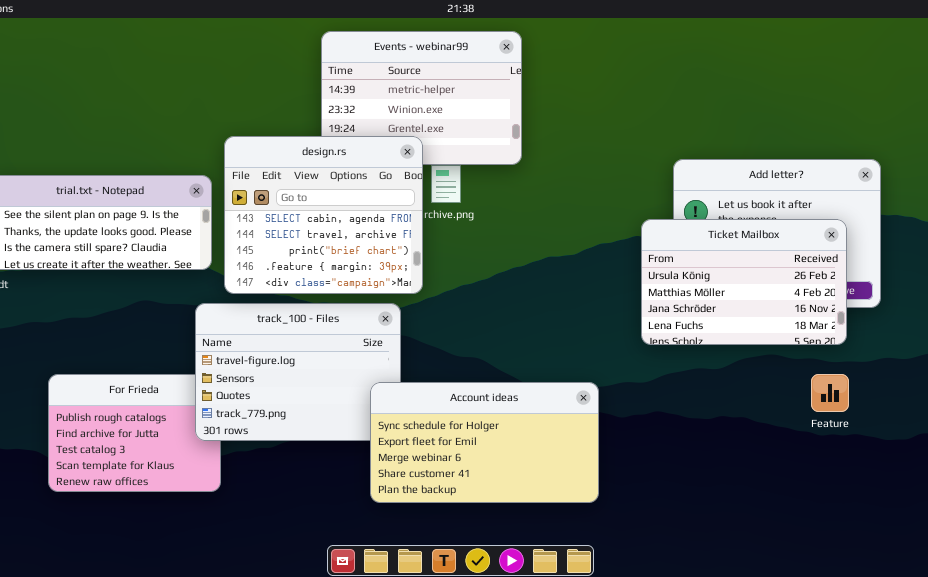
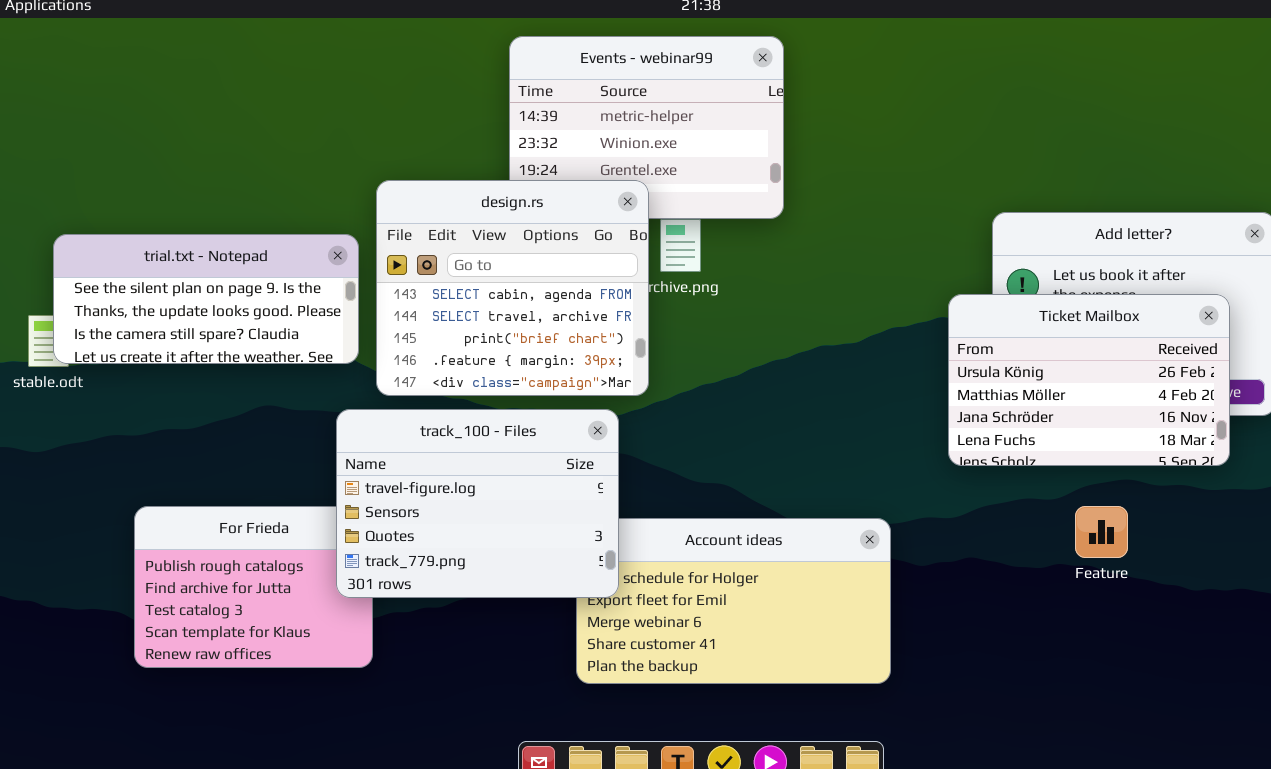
track_100 - Files: [195,303,401,441] -> [336,409,619,598], raised
Feature: [811,374,849,412] -> [1075,506,1128,558], moved

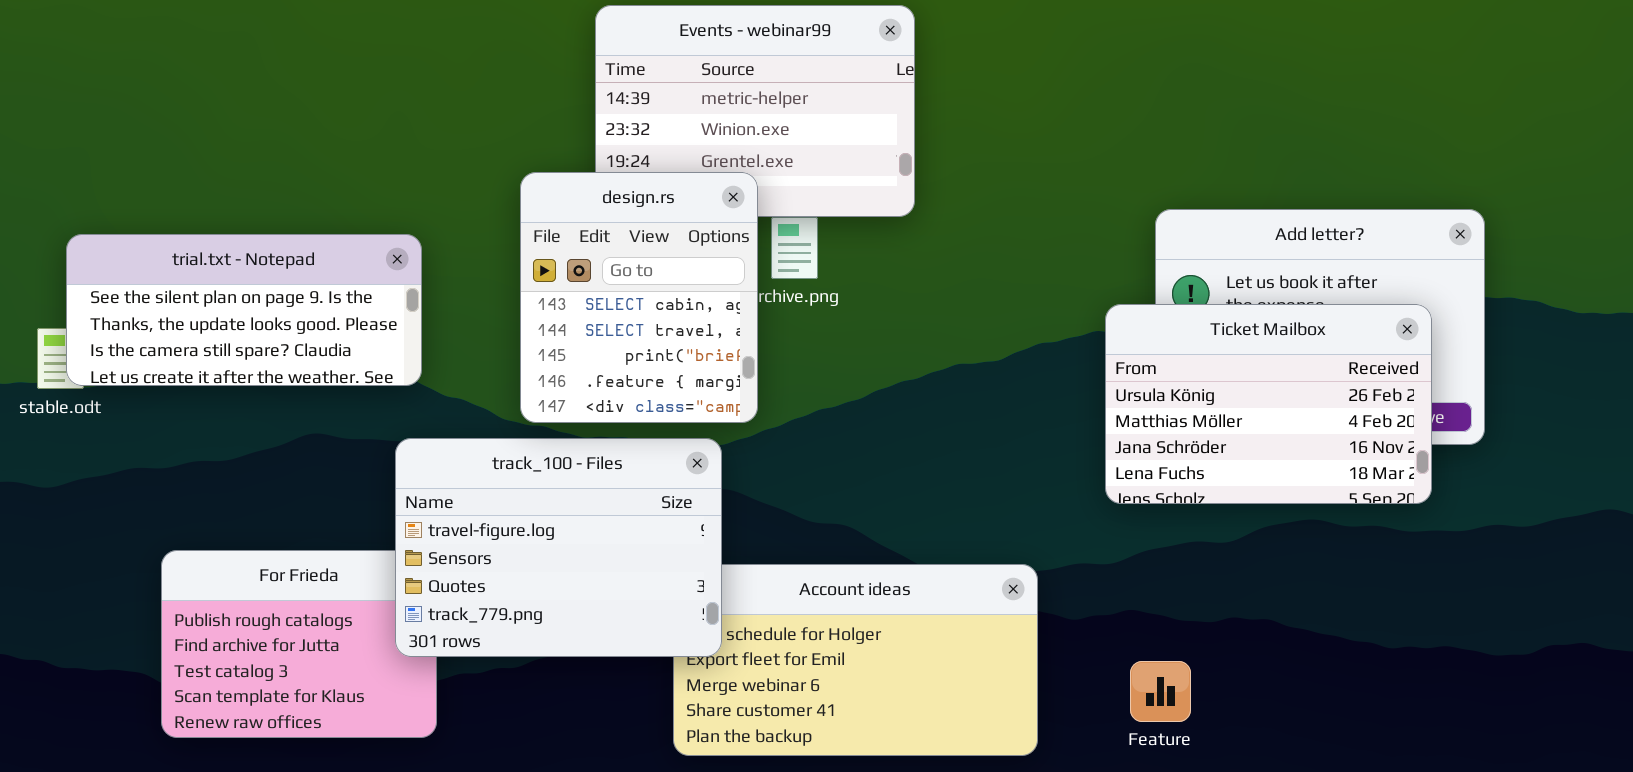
design.rs: [376,180,649,396] -> [520,172,758,423], resized
Feature: [1075,506,1128,558] -> [1130,661,1191,722], moved

